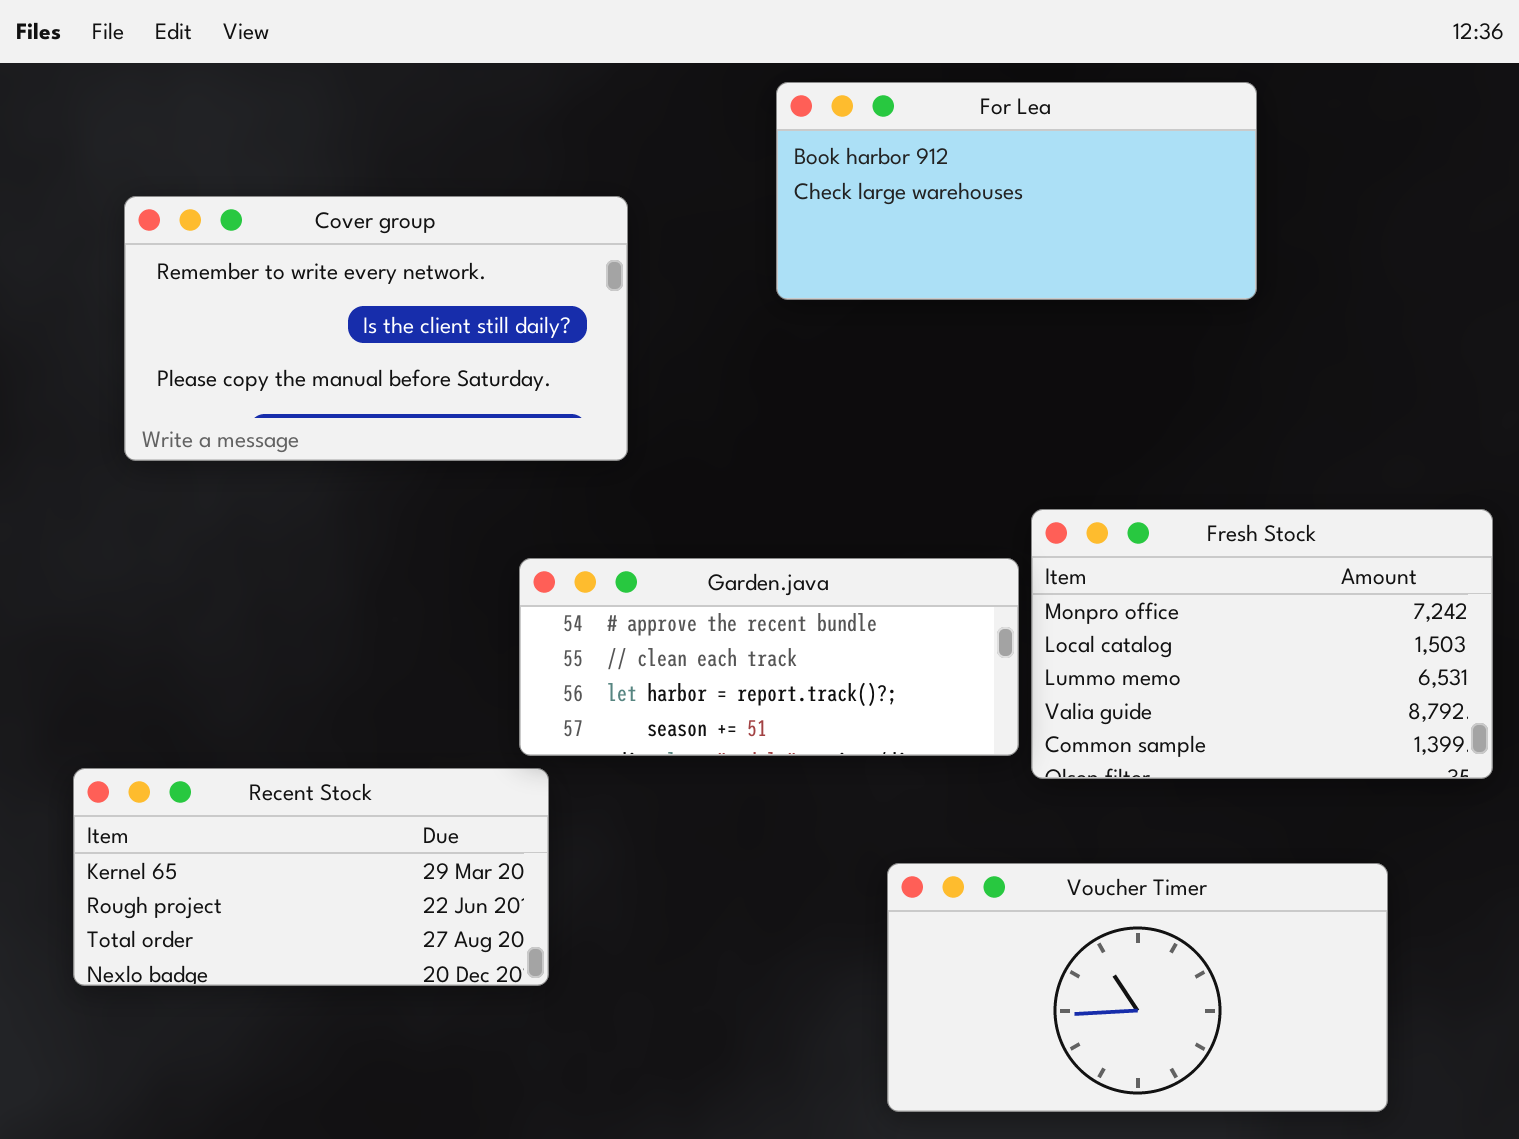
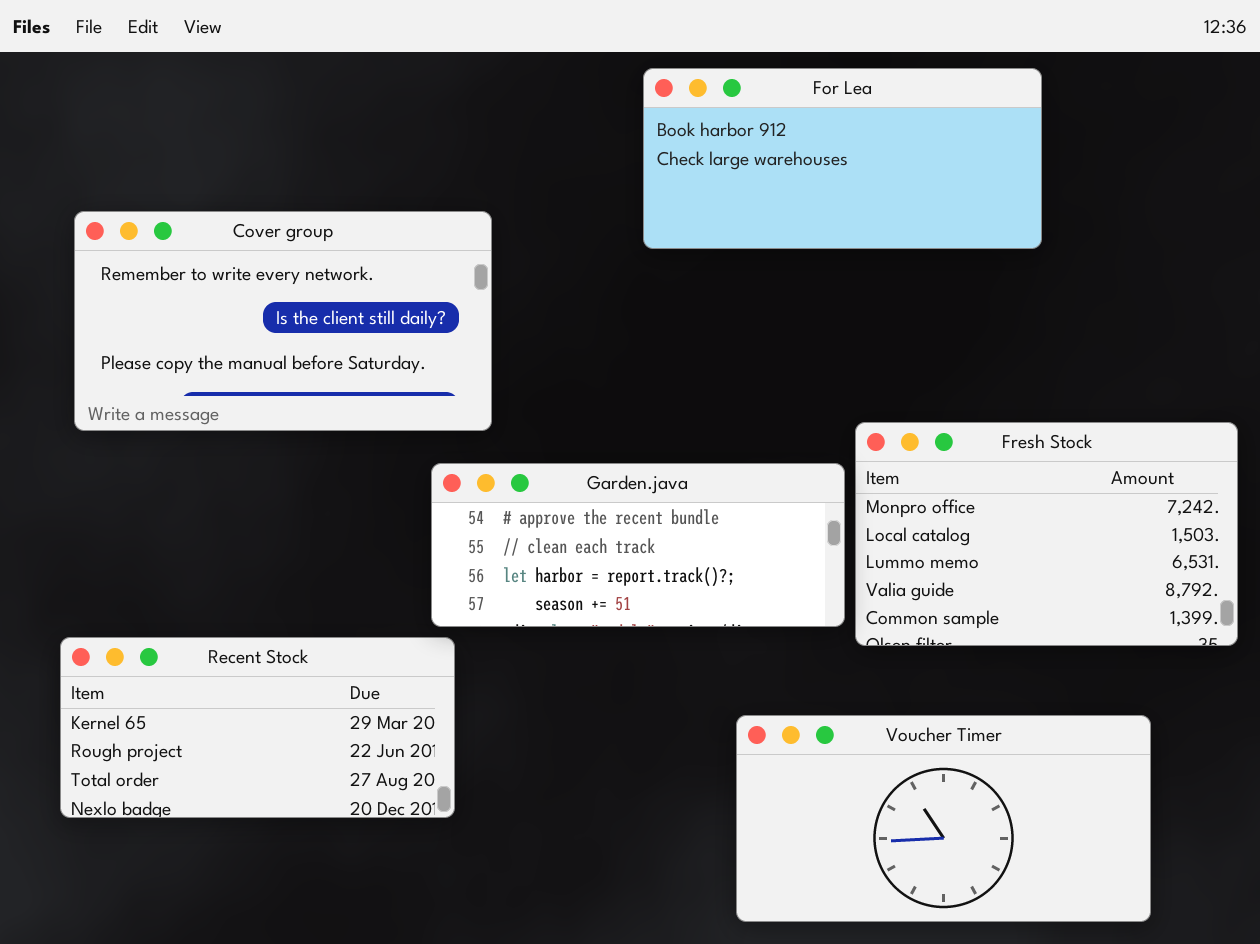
Cover group: [124,196,628,461] -> [74,211,492,431], moved

